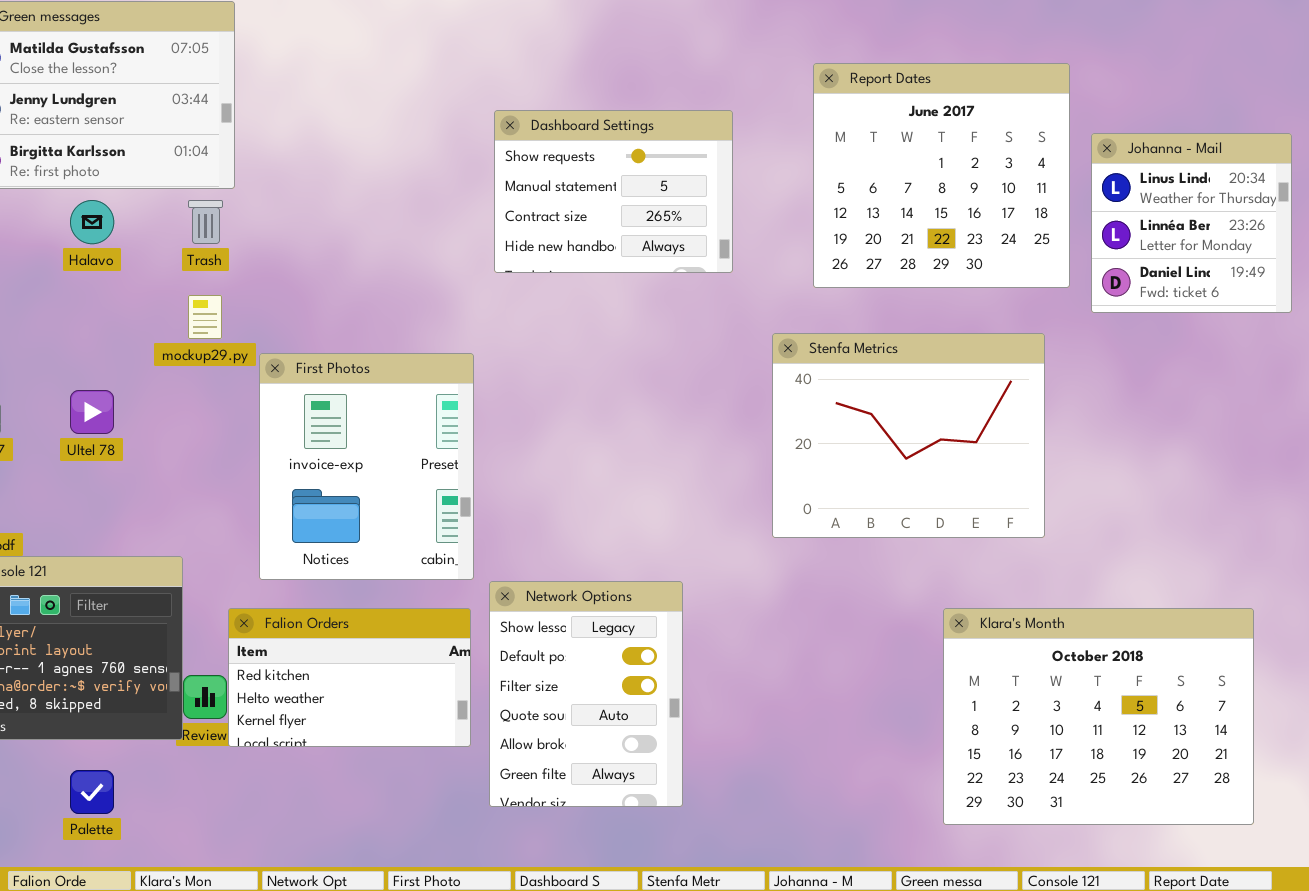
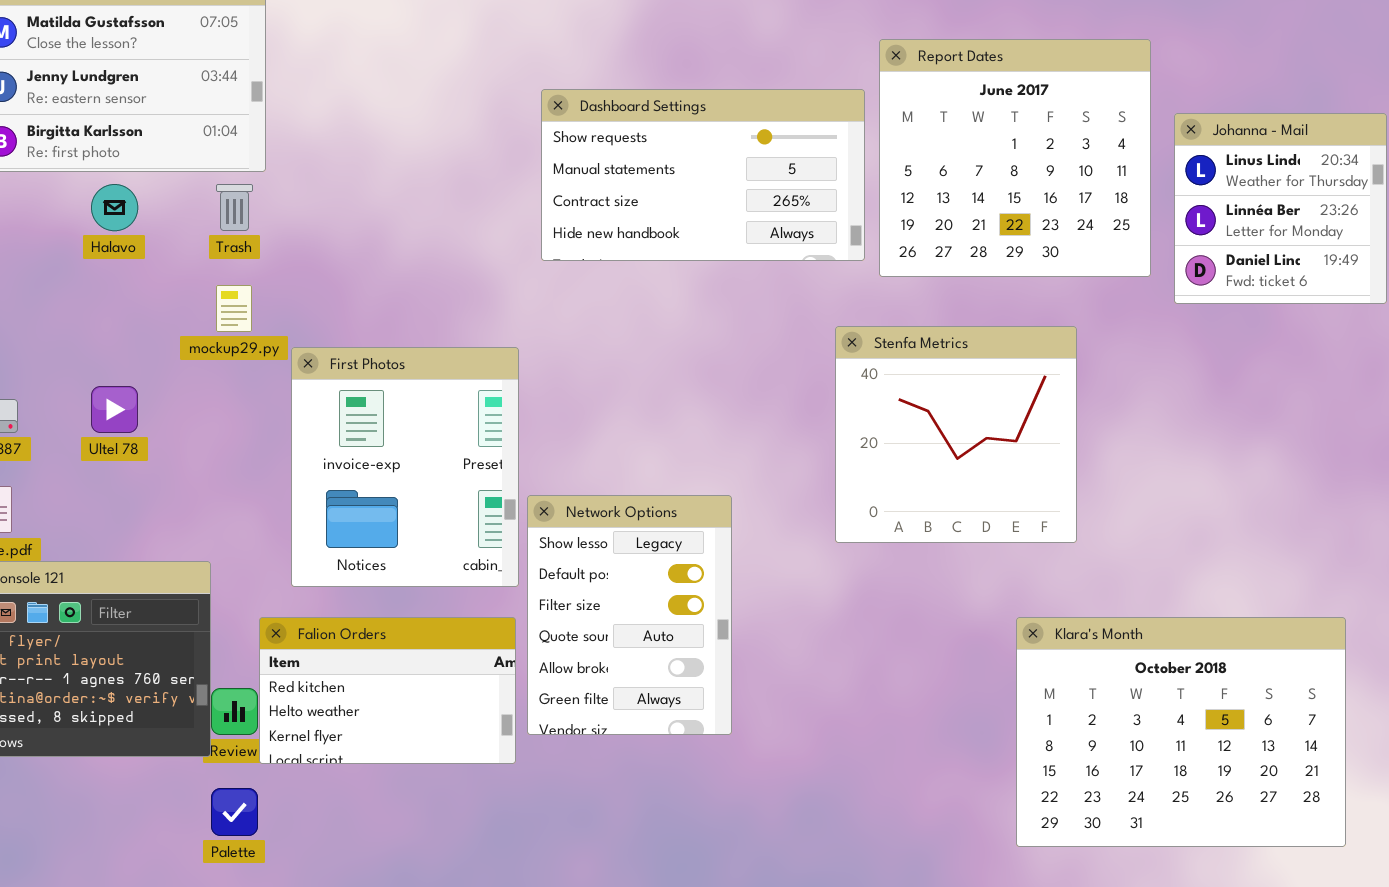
Dashboard Settings: [494,110,733,273] -> [541,89,865,261], resized
Stenfa Metrics: [772,333,1045,538] -> [835,326,1077,543], resized
Network Options: [489,581,683,807] -> [527,495,732,735], moved
Palette: [70,770,114,814] -> [211,788,258,836], moved

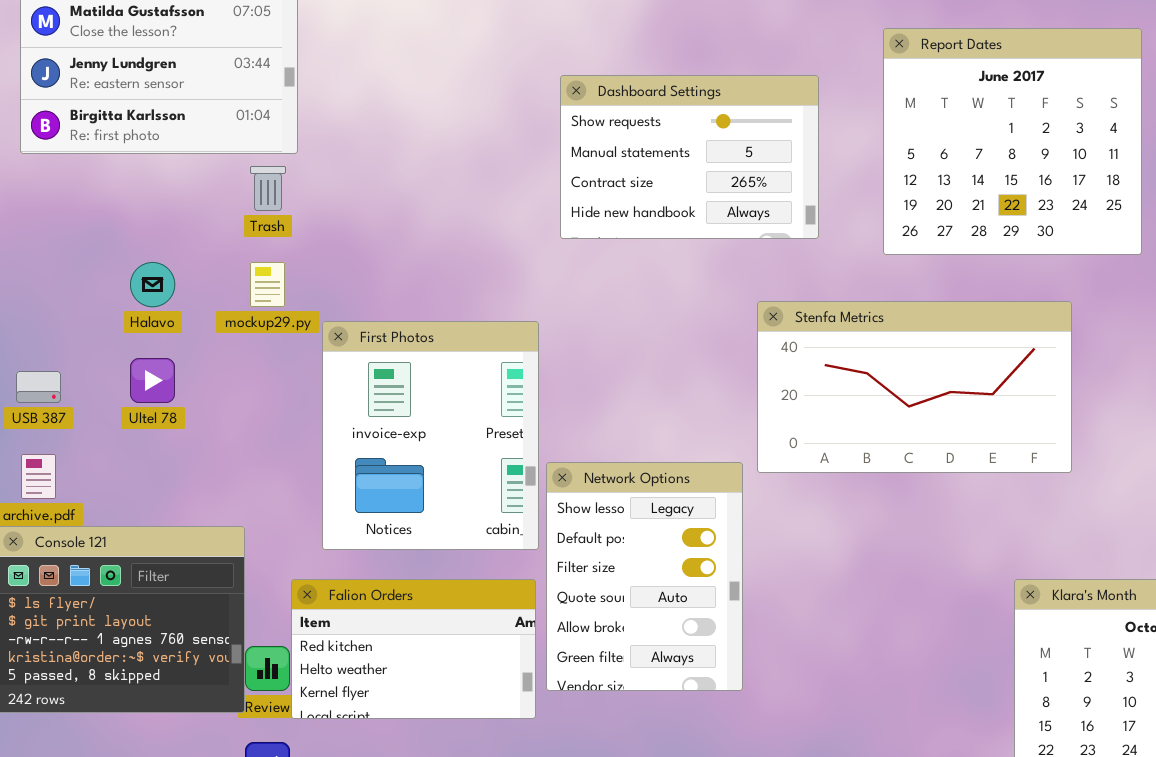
Dashboard Settings: [541,89,865,261] -> [560,75,819,239], resized
Halavo: [91,184,138,231] -> [130,262,175,307], moved
Stenfa Metrics: [835,326,1077,543] -> [757,301,1072,473], resized

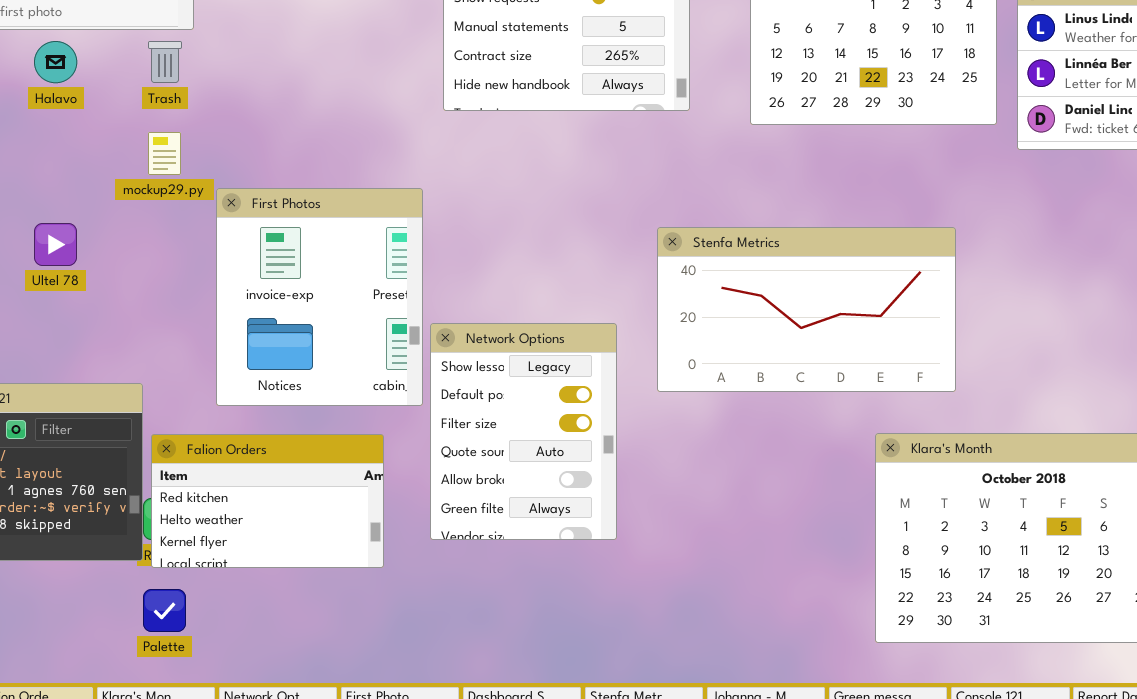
Halavo: [130,262,175,307] -> [34,41,77,83], moved
Stenfa Metrics: [757,301,1072,473] -> [657,227,956,392], moved
Falion Orders: [291,579,536,719] -> [151,434,384,568], moved

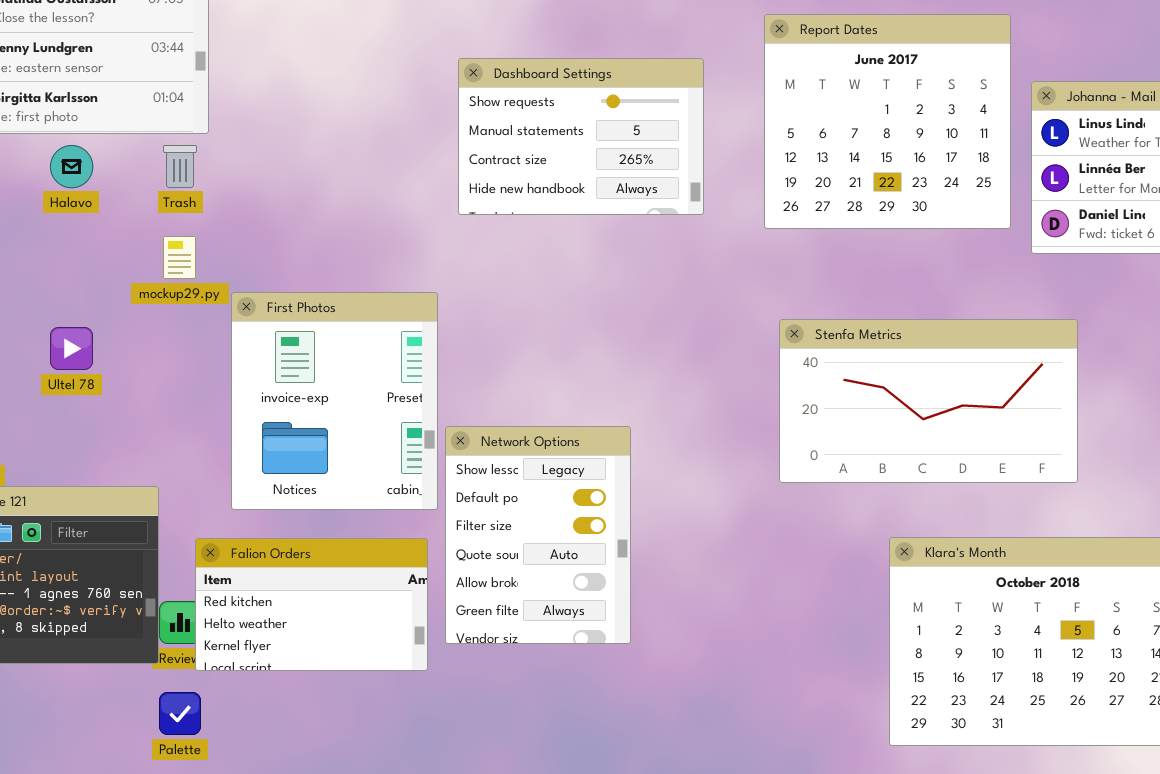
Stenfa Metrics: [657,227,956,392] -> [779,319,1078,483], moved
Falion Orders: [151,434,384,568] -> [195,538,428,671], moved

